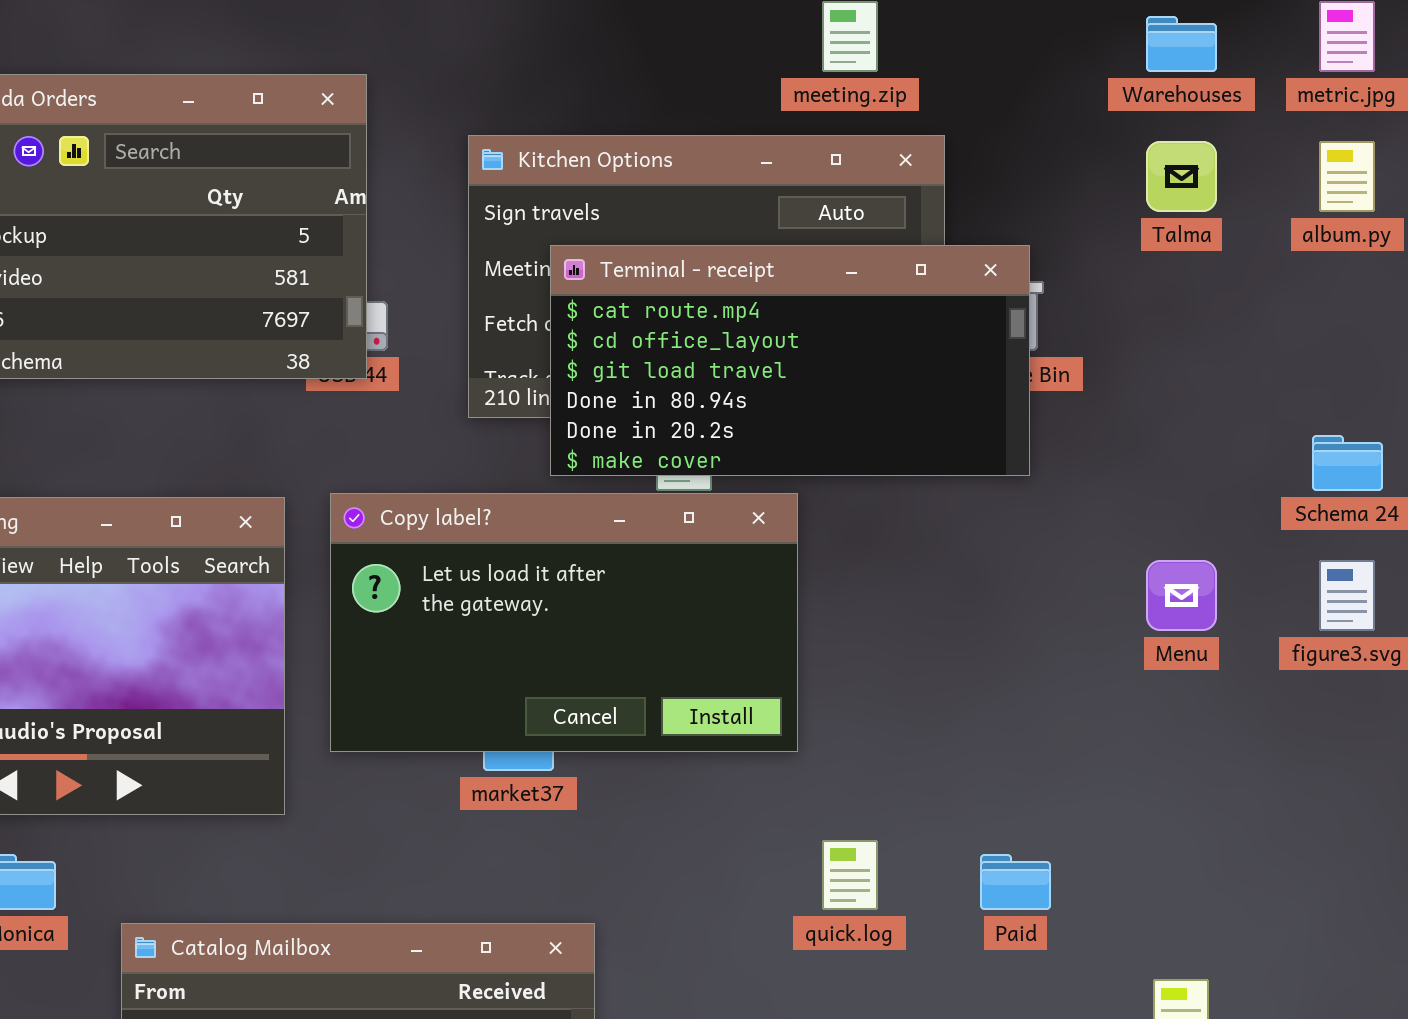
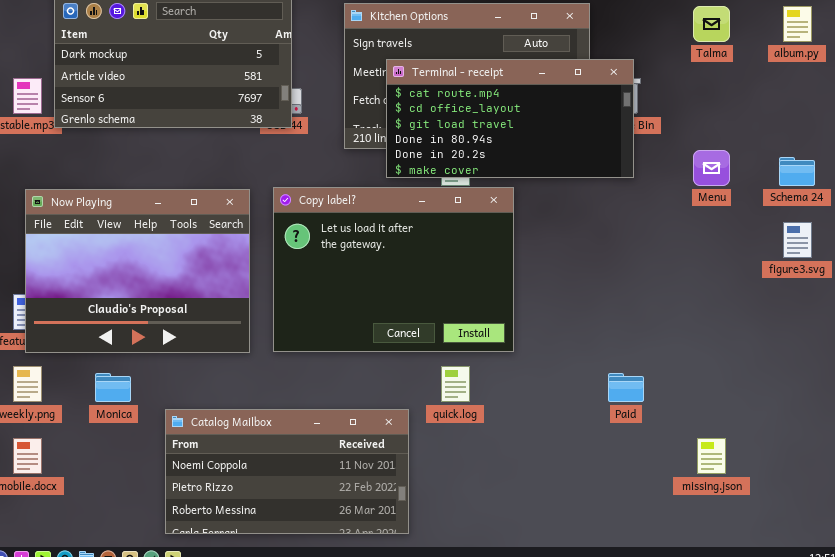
Copy label?: [330,493,798,752] -> [273,187,514,352], resized
Menu: [1146,560,1217,631] -> [693,150,730,186], moved
quick.log: [822,840,878,910] -> [441,366,470,402], moved

